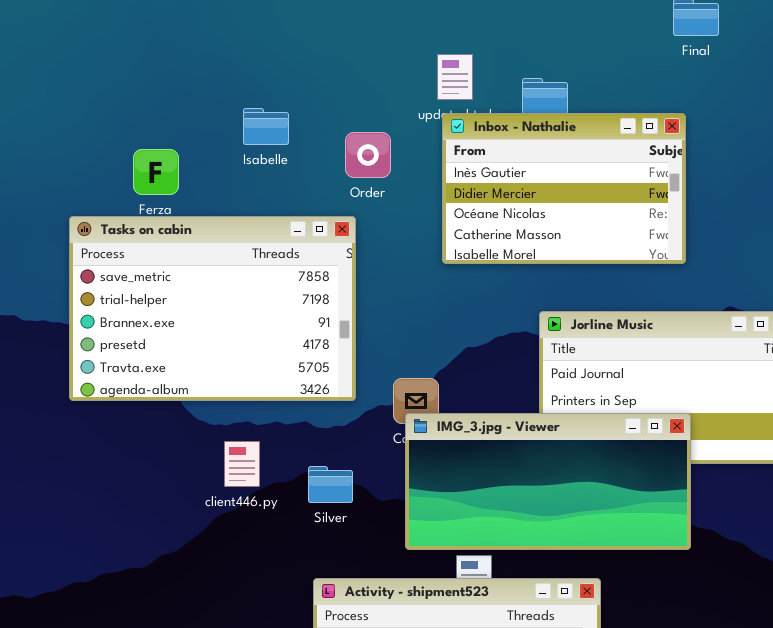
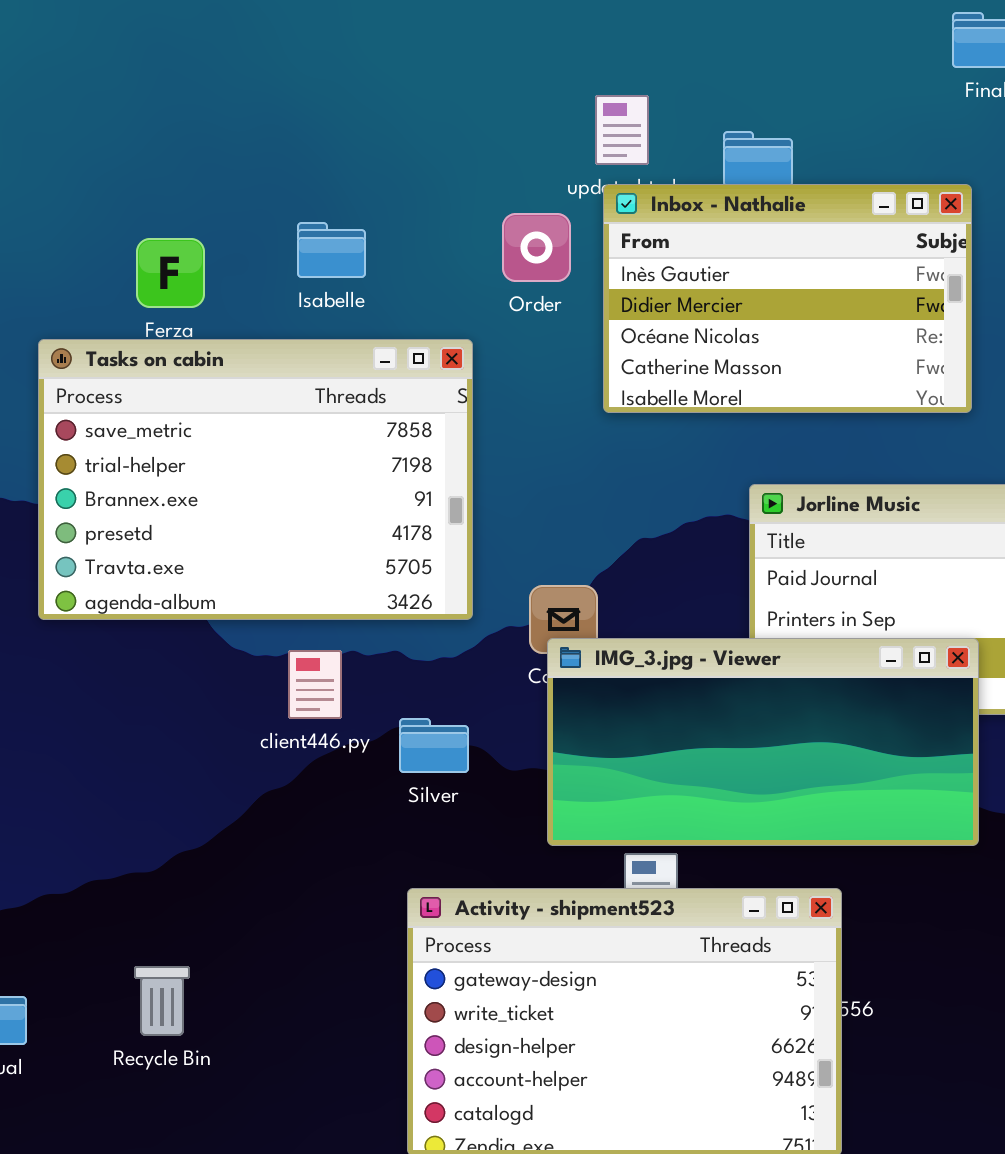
Isabelle: [243,108,289,145] -> [297,222,366,278], moved
Order: [345,132,391,178] -> [502,213,571,282], moved
client446.py: [224,441,260,487] -> [288,650,342,719], moved

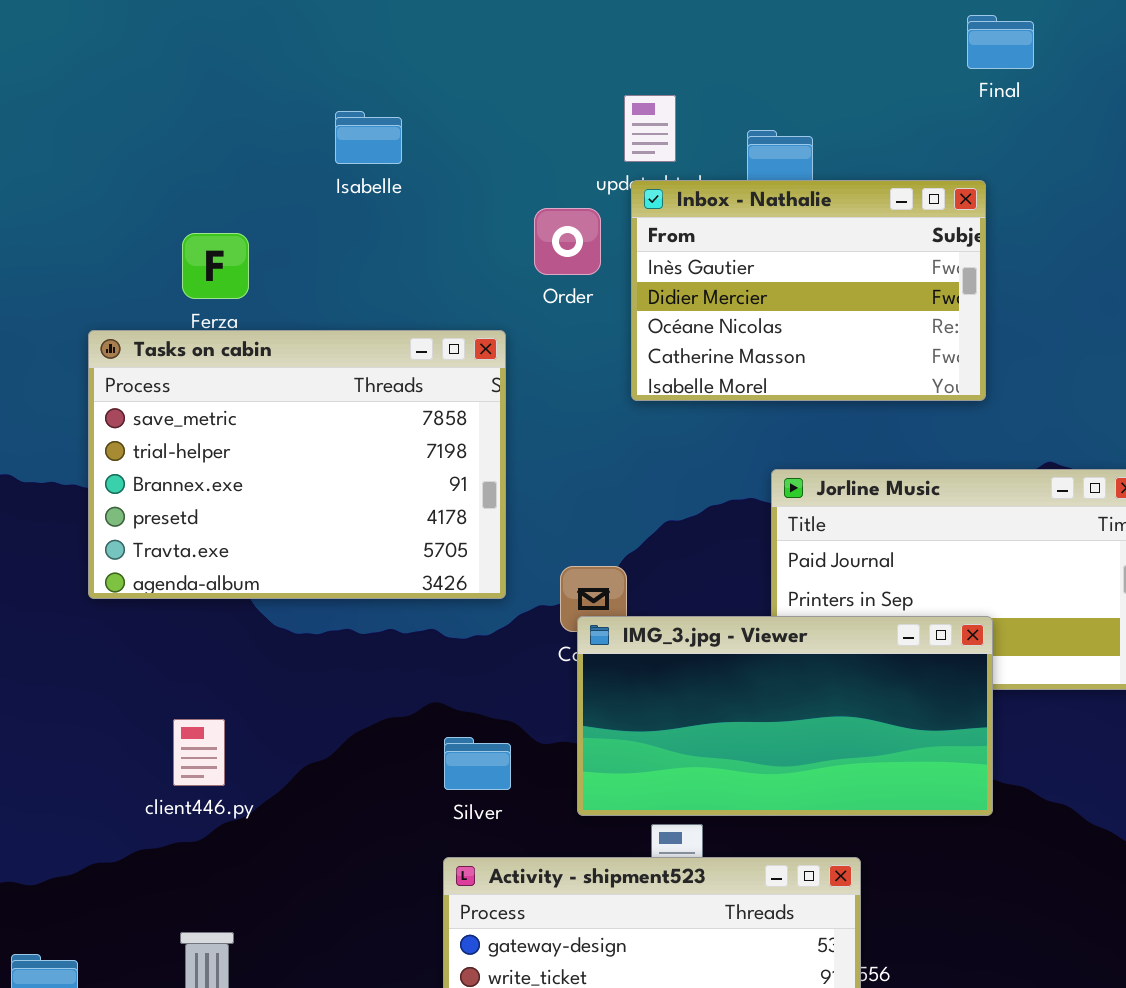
Isabelle: [297,222,366,278] -> [335,111,402,164], moved
client446.py: [288,650,342,719] -> [173,719,225,786], moved
Silver: [399,718,469,773] -> [444,737,511,790], moved

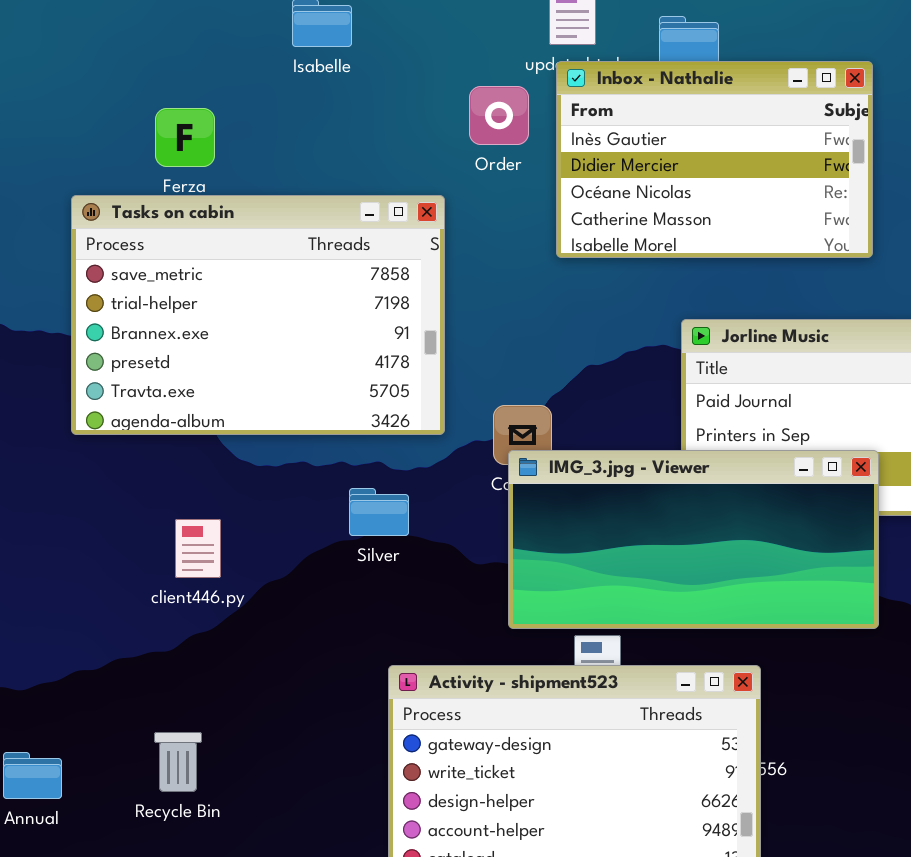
client446.py: [173,719,225,786] -> [175,519,221,578], moved
Silver: [444,737,511,790] -> [349,488,409,536], moved

